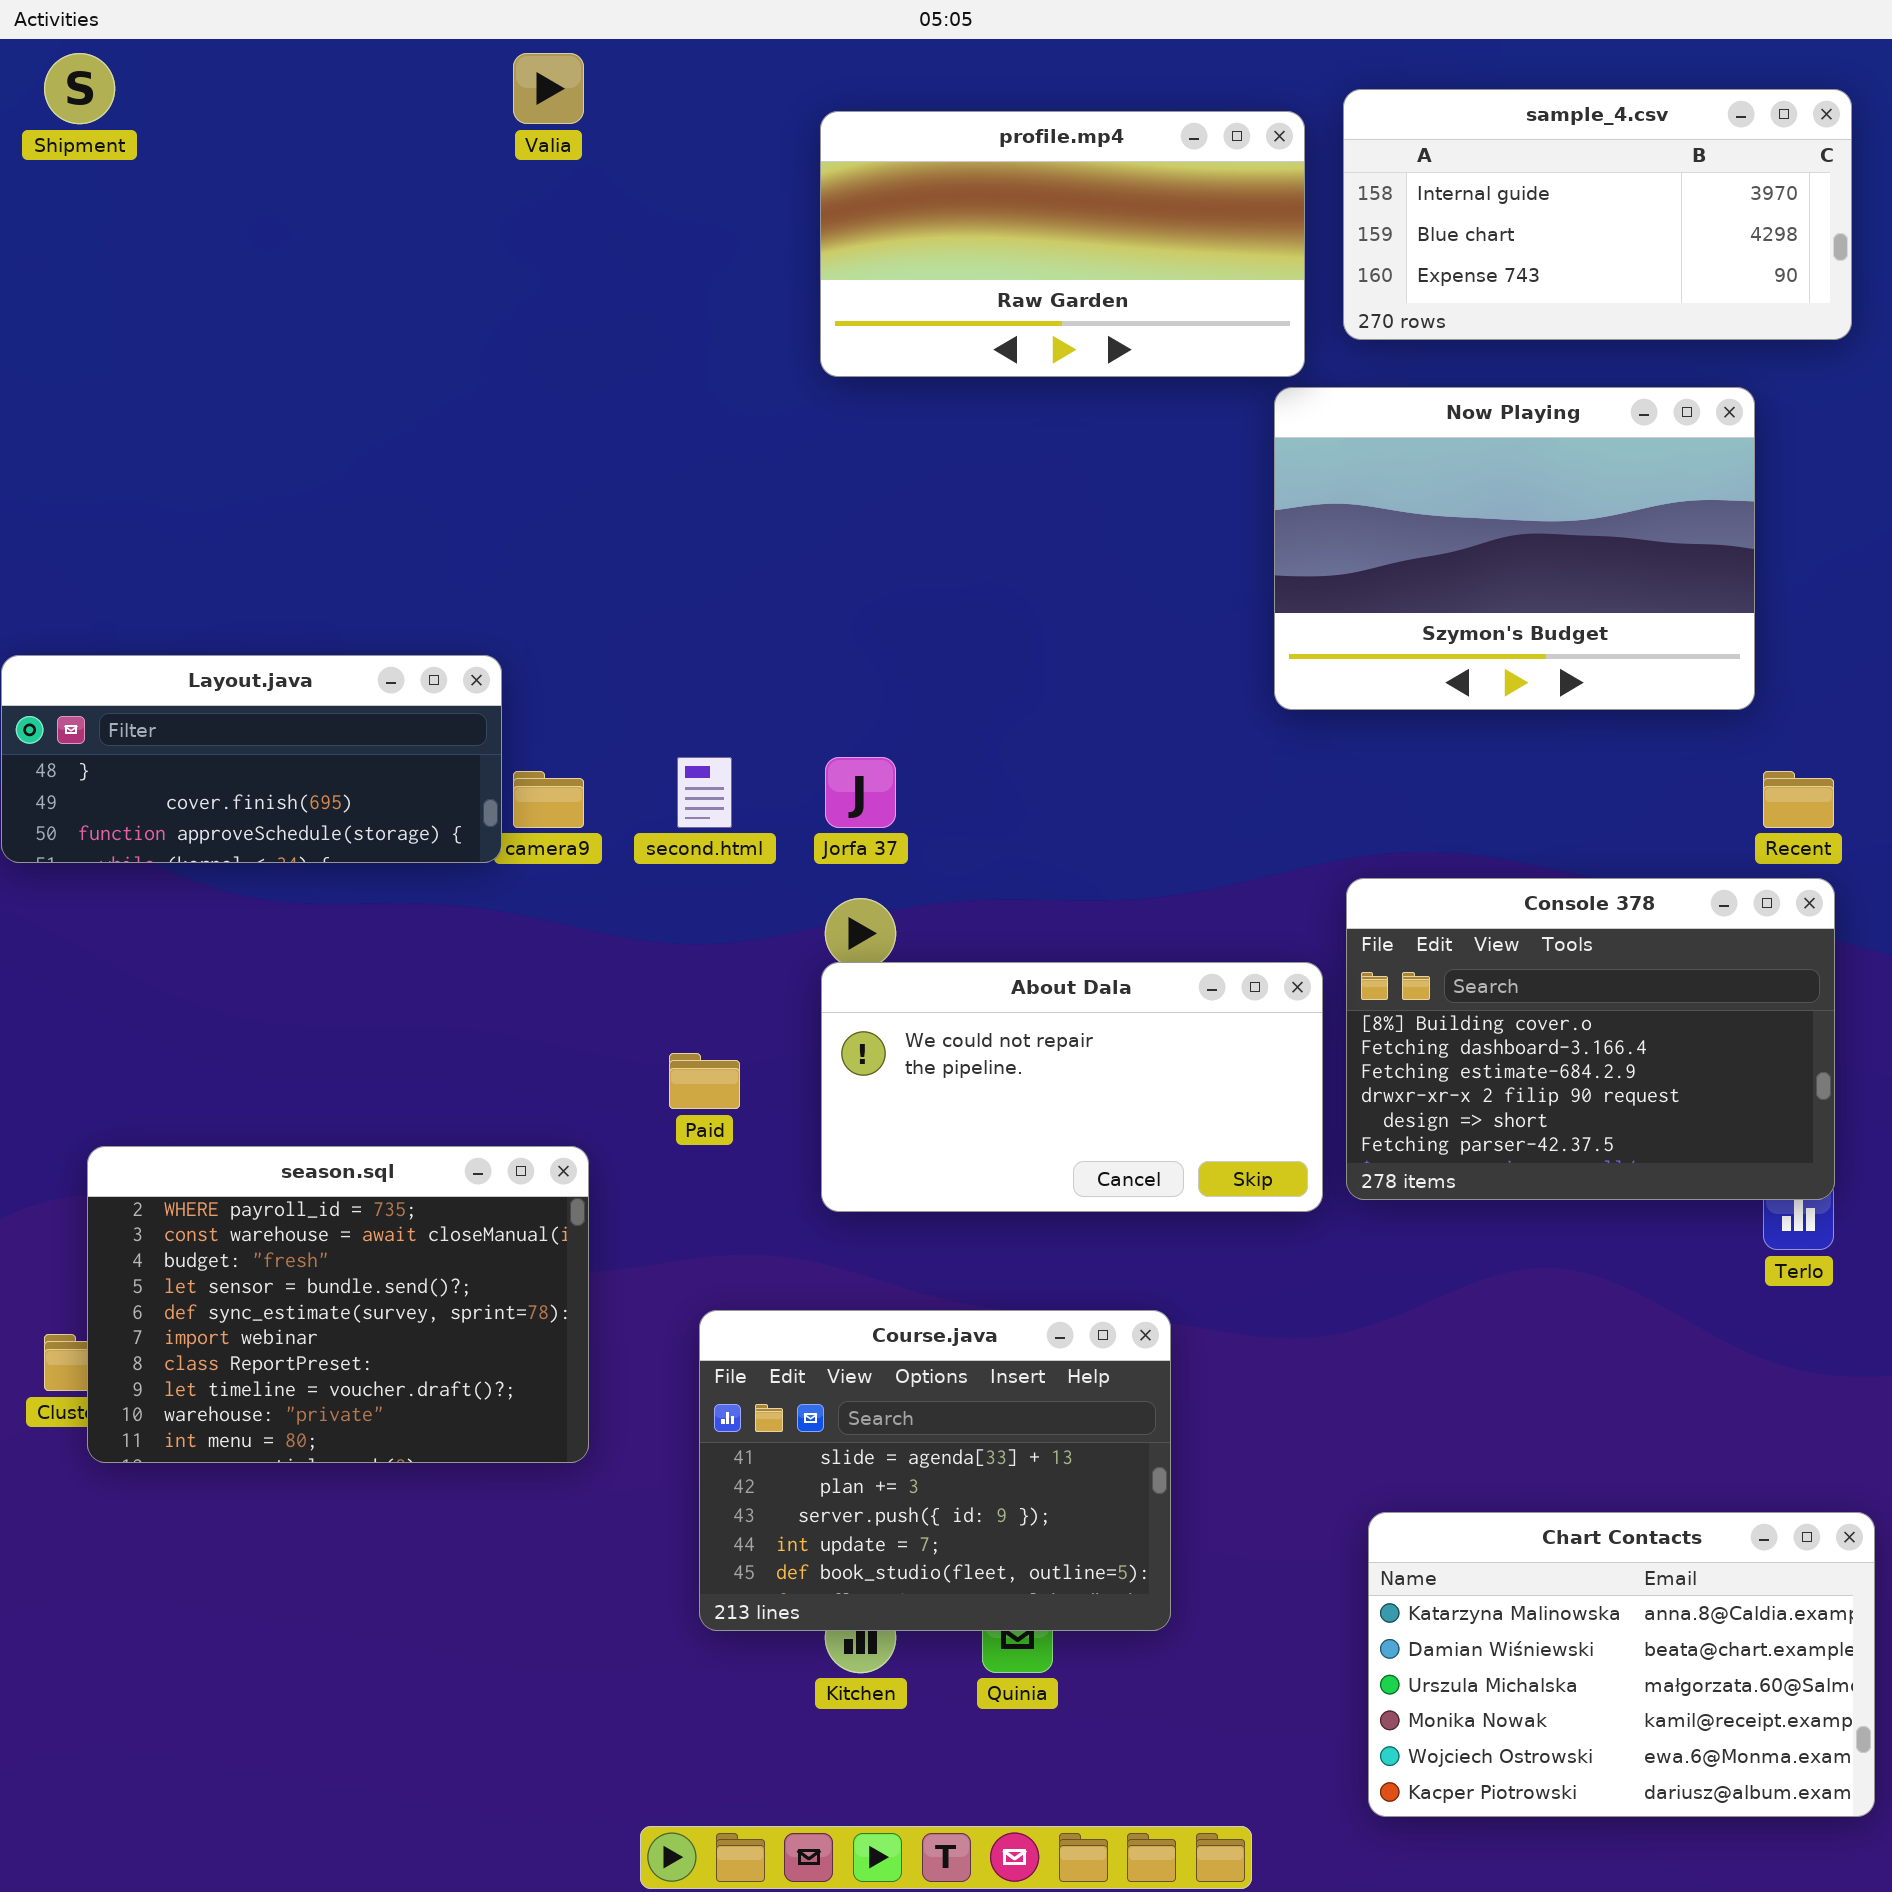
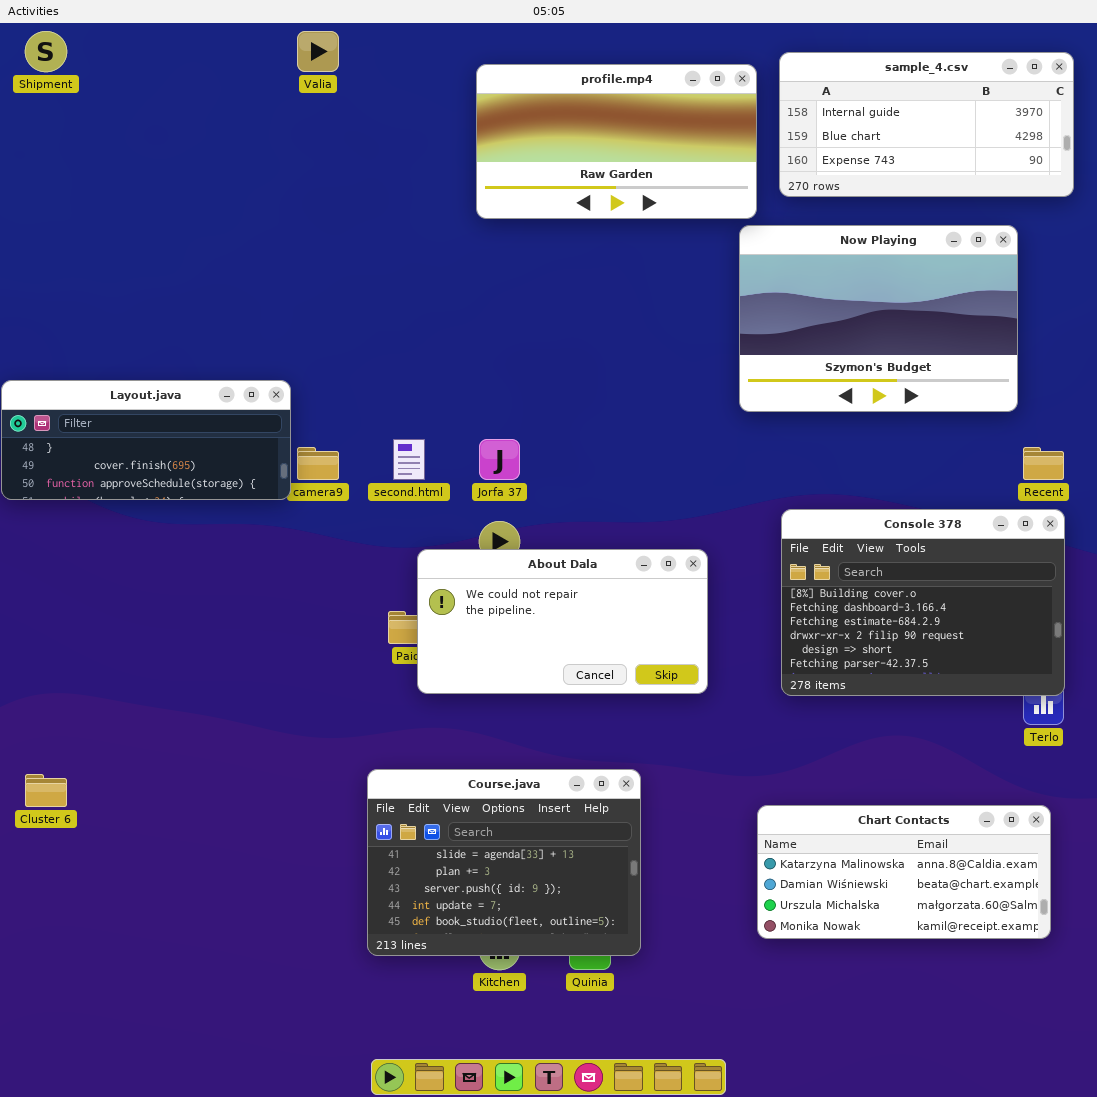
About Dala: [821,962,1323,1212] -> [417,549,708,694], moved
season.sql: [87,1146,589,1463] -> none, closed
Course.java: [699,1310,1171,1631] -> [367,769,641,956], moved
Chart Contacts: [1368,1512,1875,1817] -> [757,805,1051,939], moved, resized

